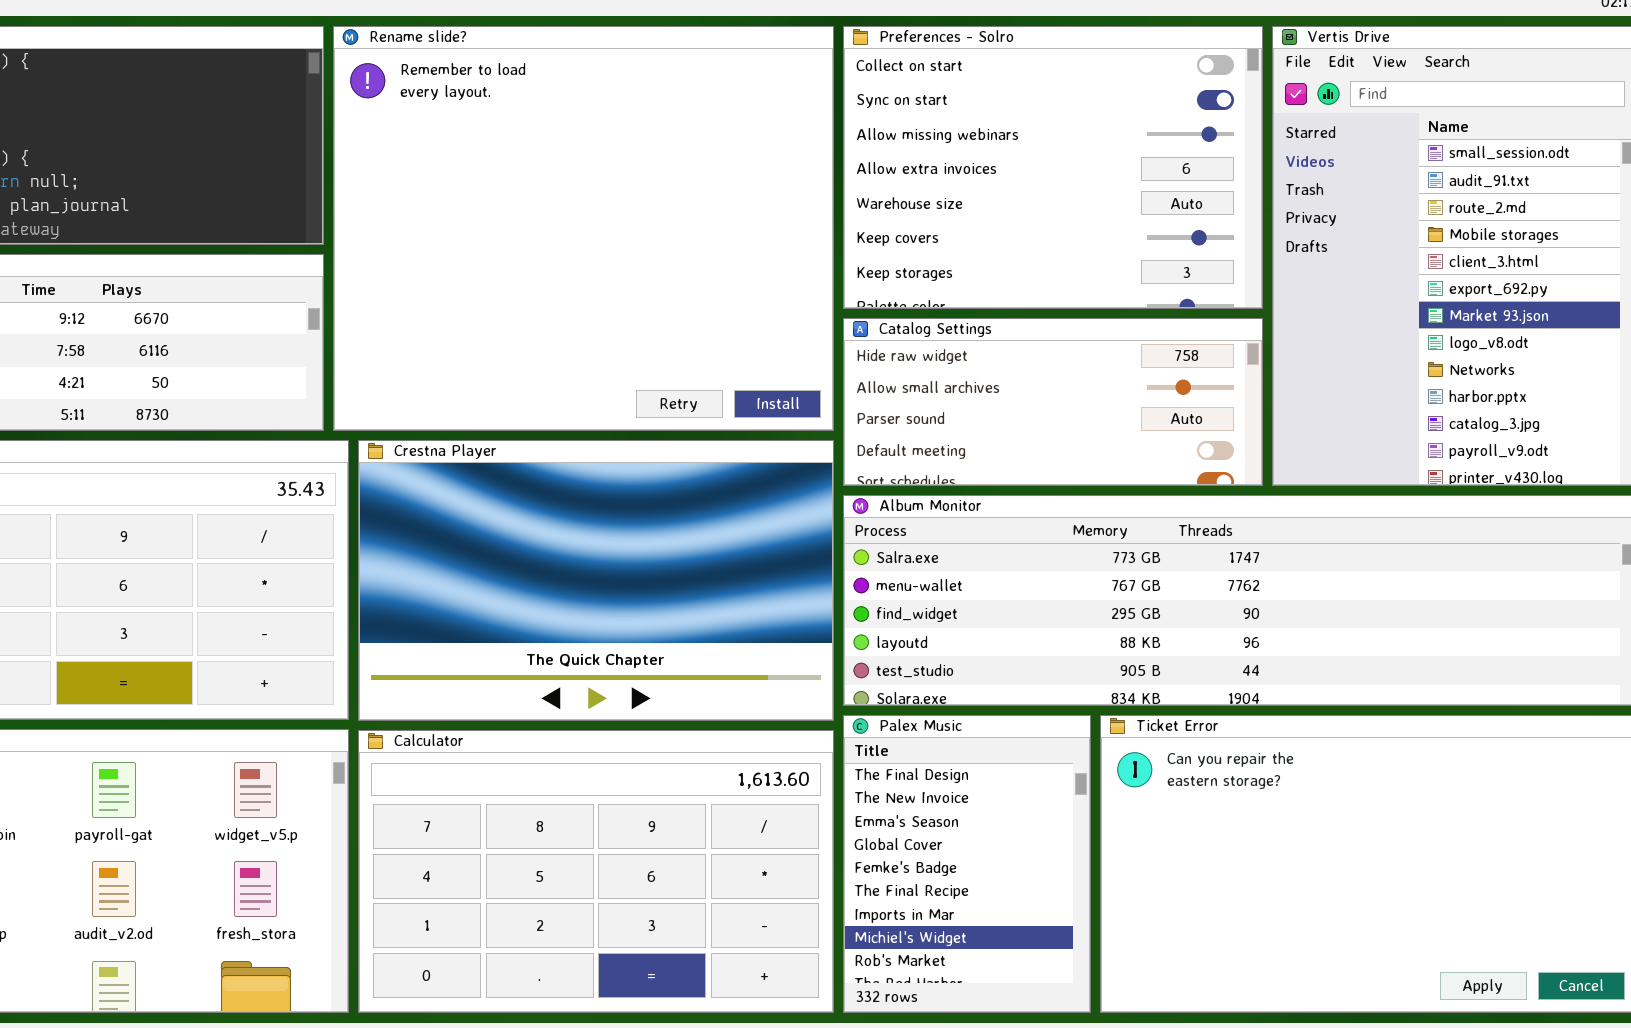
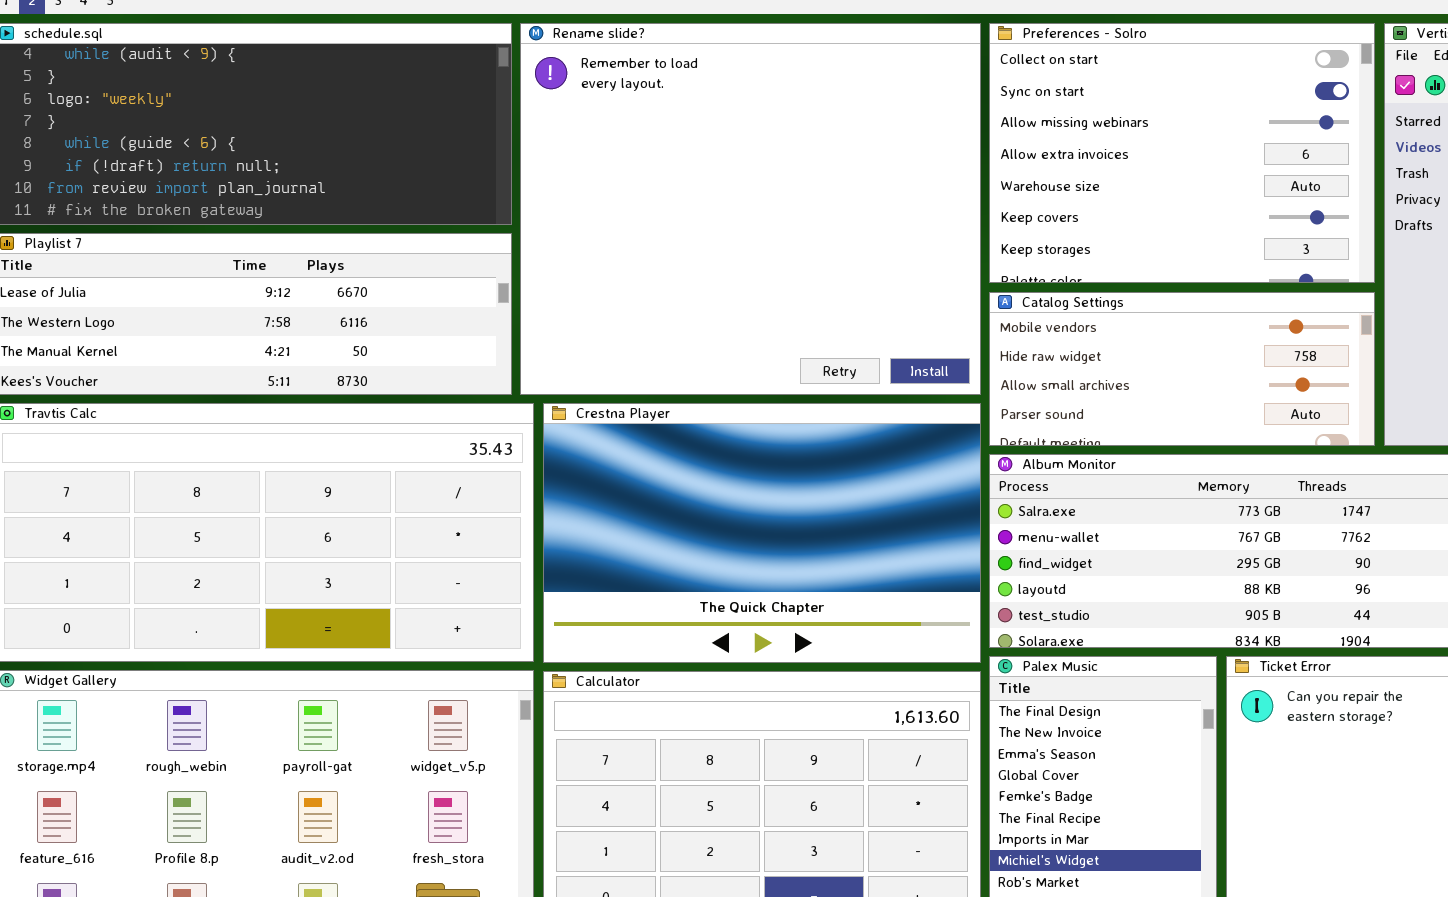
Catalog Settings: [843,318,1263,486] -> [989,292,1375,446], scrolled up 1 row

